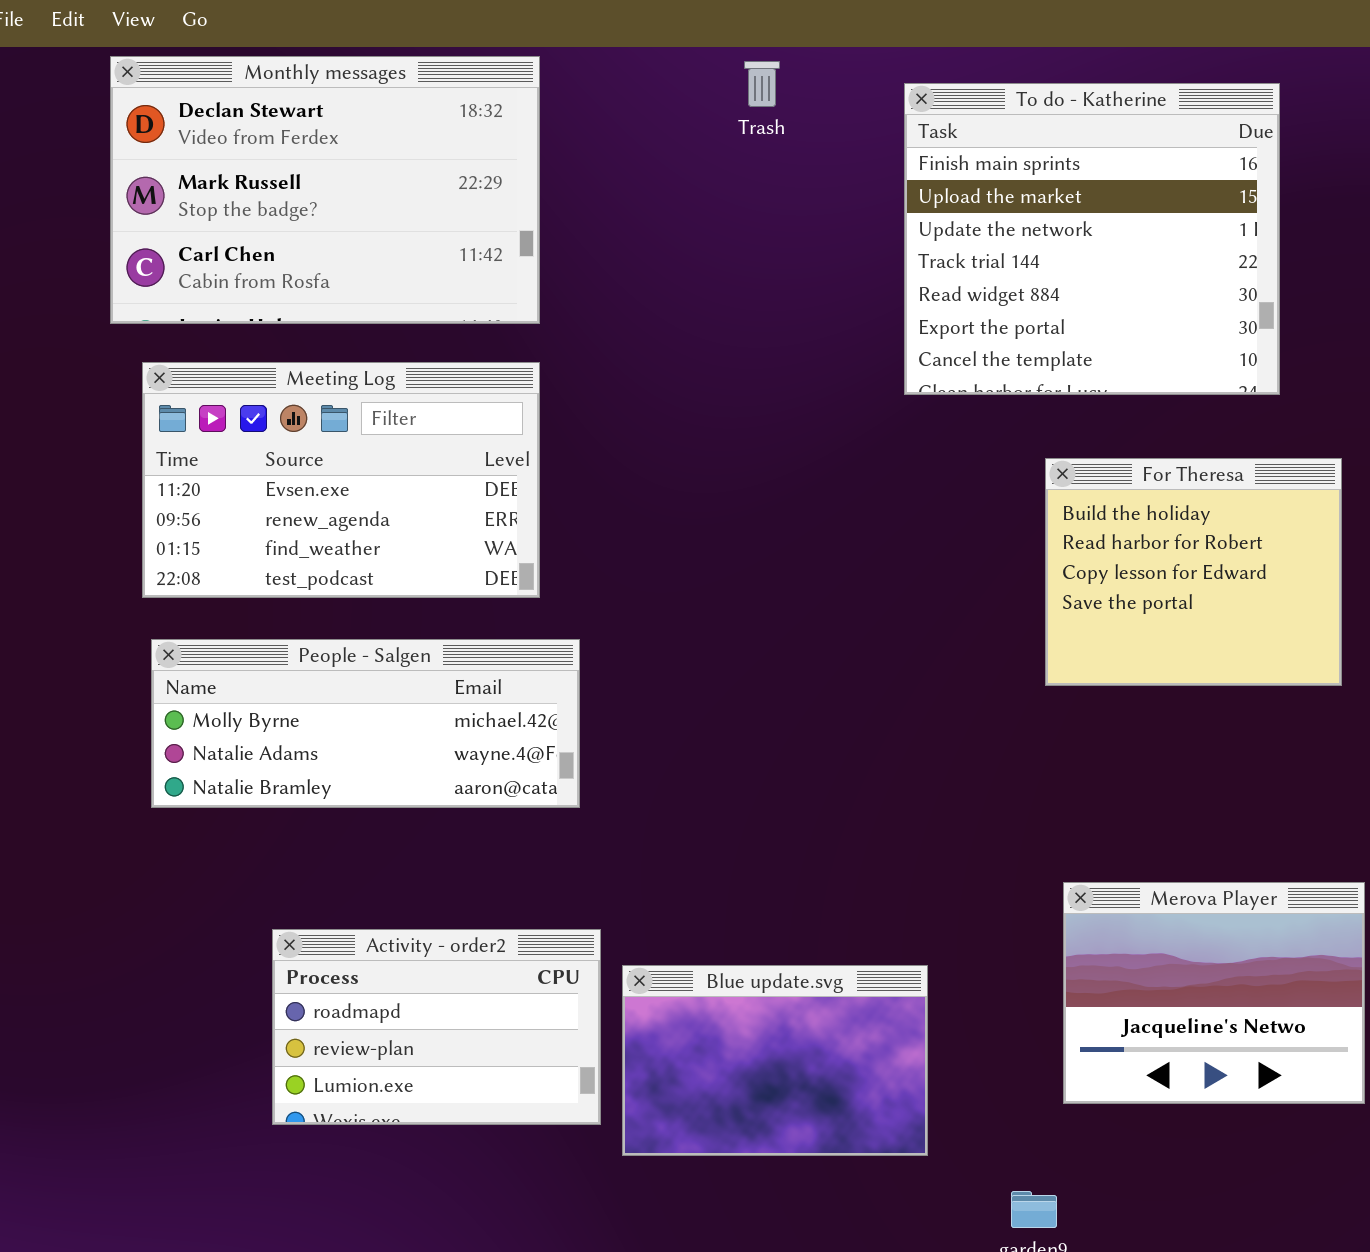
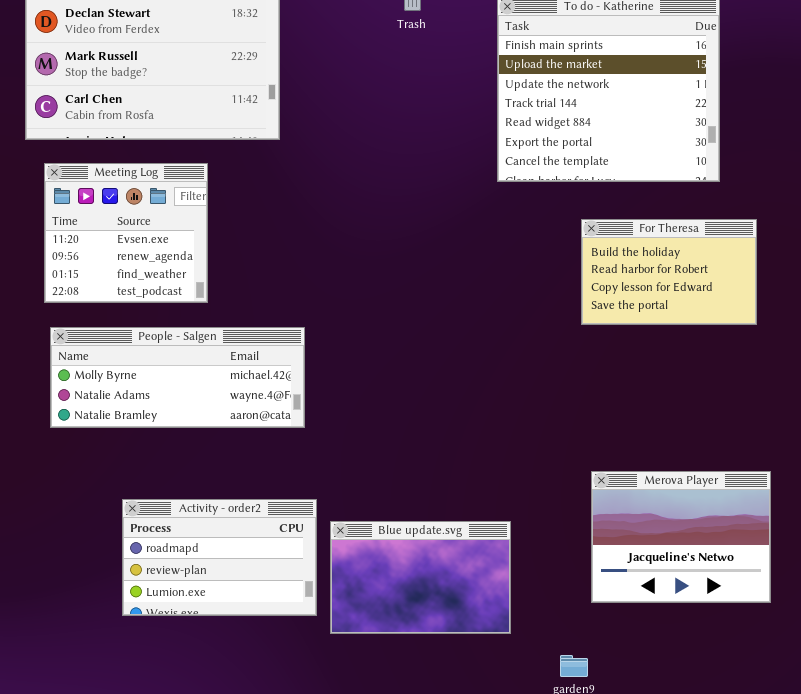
Meeting Log: [142,362,540,598] -> [44,163,208,303], resized
For Theresa: [1045,458,1342,686] -> [581,219,757,325], resized

